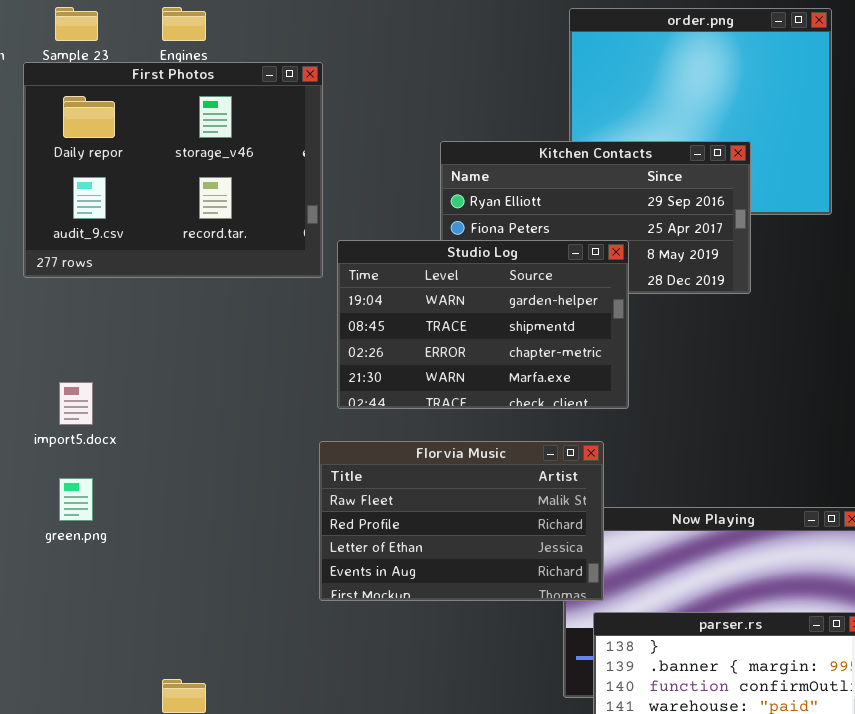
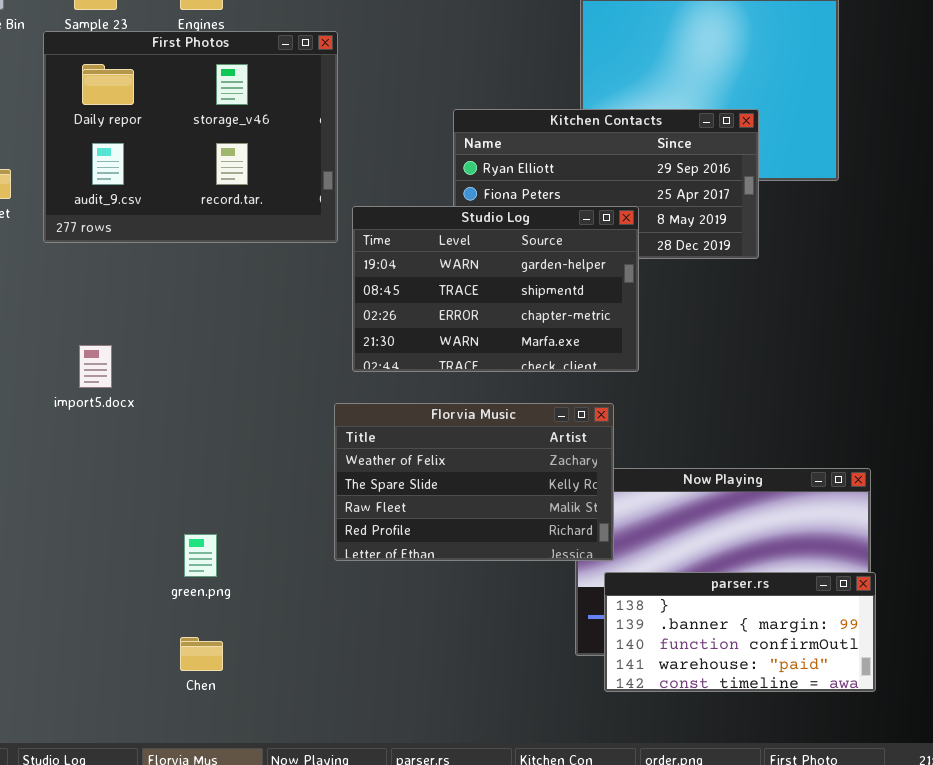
Florvia Music: [319,441,604,601] -> [334,403,614,561], scrolled up 2 rows
green.png: [59,478,93,521] -> [184,534,217,577], moved

